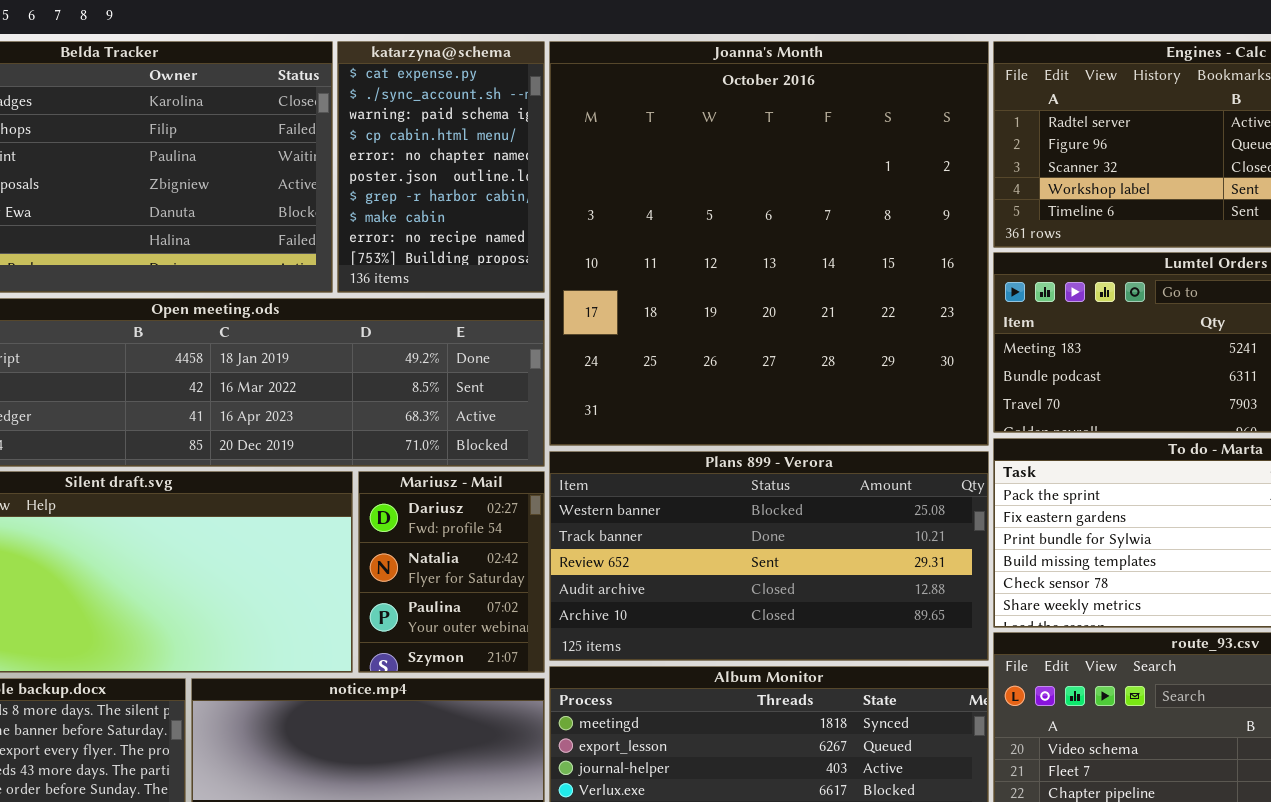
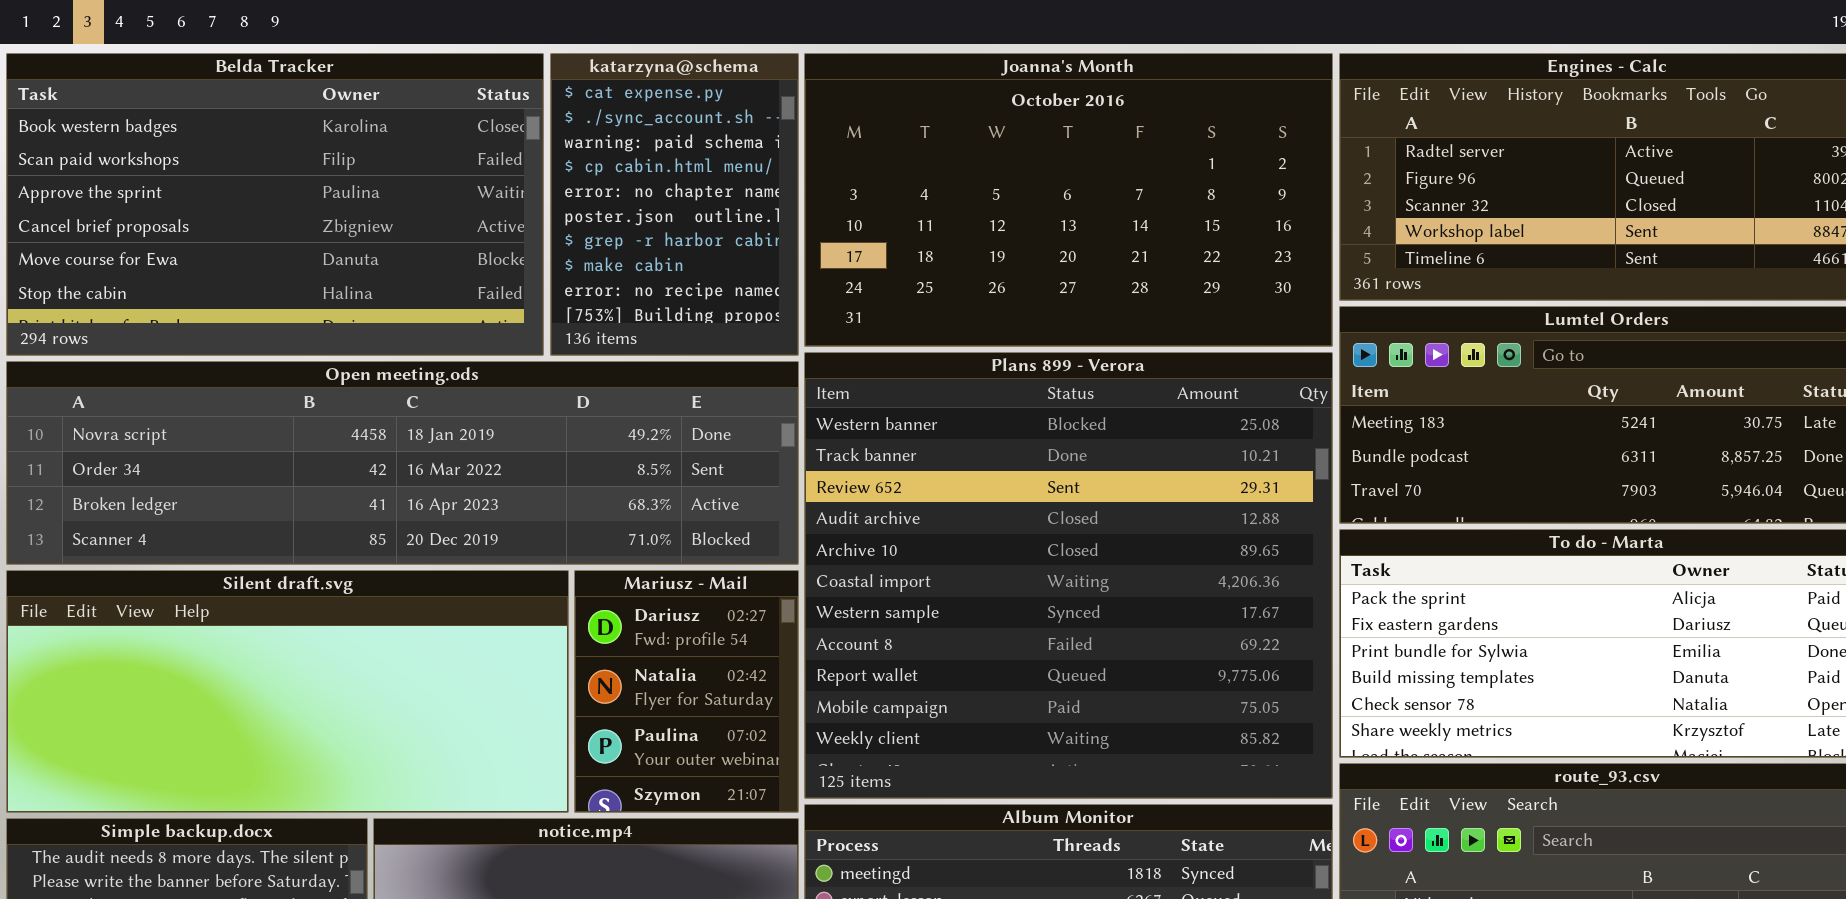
Joanna's Month: [549,41,989,446] -> [804,53,1333,347], resized
Plans 899 - Verora: [549,451,989,661] -> [804,352,1333,799], resized

